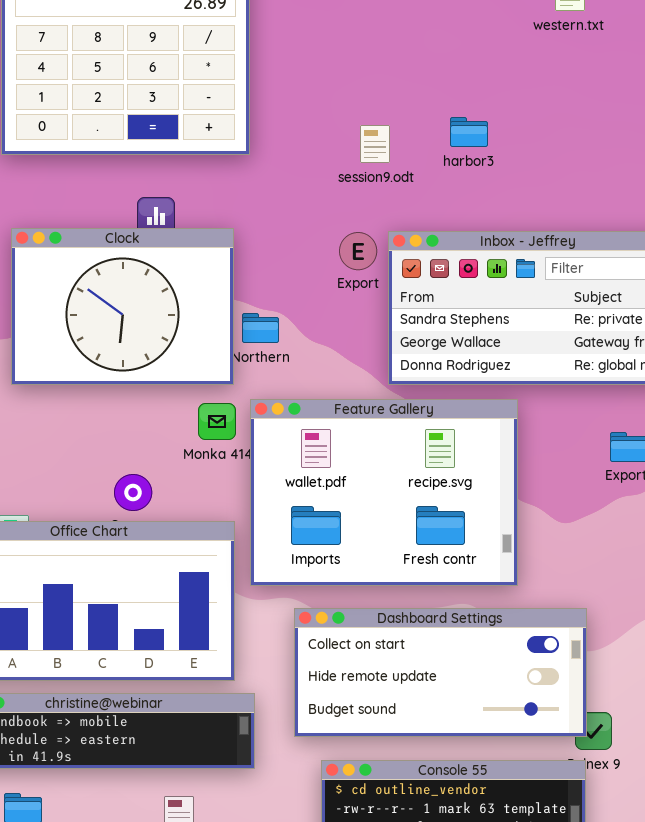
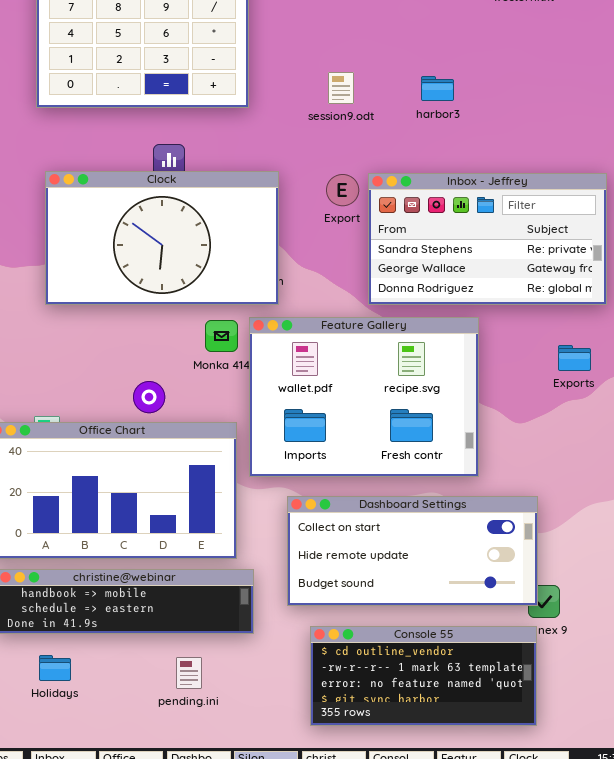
session9.odt: [360,125,390,163] -> [328,72,354,104], moved
Clock: [11,228,234,385] -> [45,171,279,305], resized

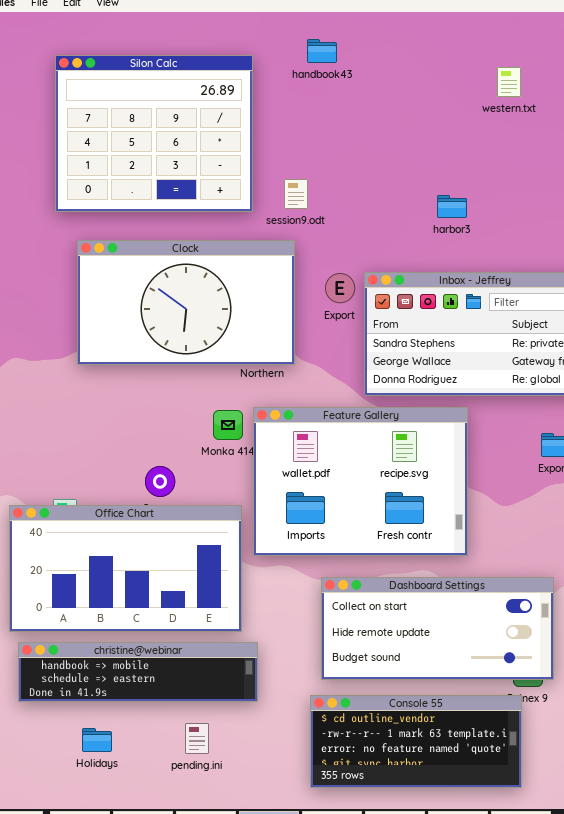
session9.odt: [328,72,354,104] -> [284,179,308,209], moved
harbor3: [421,76,454,101] -> [437,195,467,218], moved
Clock: [45,171,279,305] -> [77,240,295,365], moved
Dashboard Settings: [287,496,538,606] -> [321,577,554,680], moved
Holidays: [39,655,71,681] -> [82,728,112,752], moved

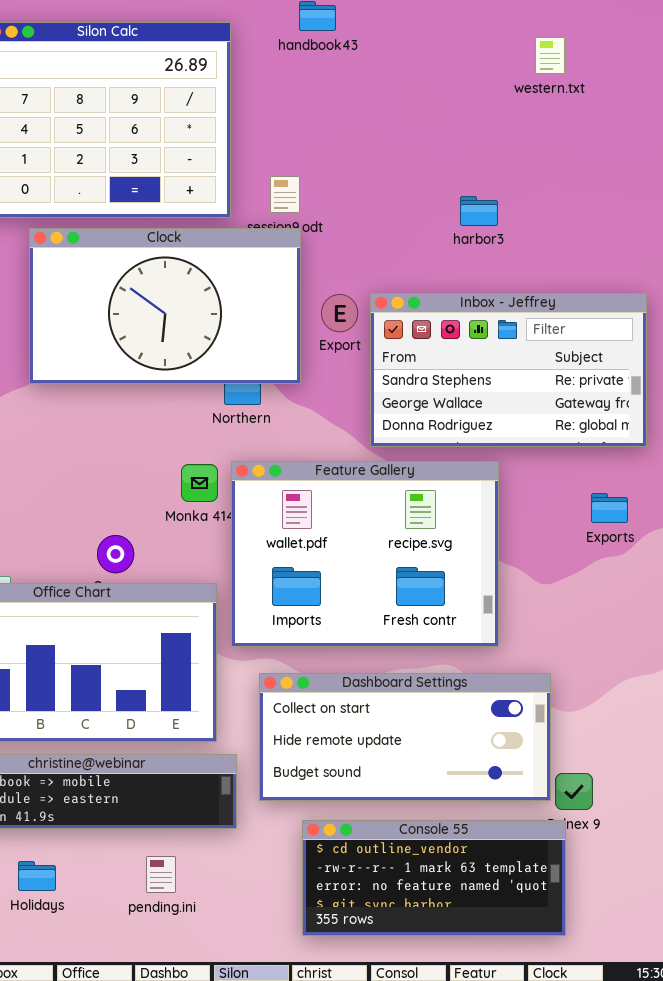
Clock: [77,240,295,365] -> [29,228,301,384], moved
Dashboard Settings: [321,577,554,680] -> [259,673,551,801], moved

